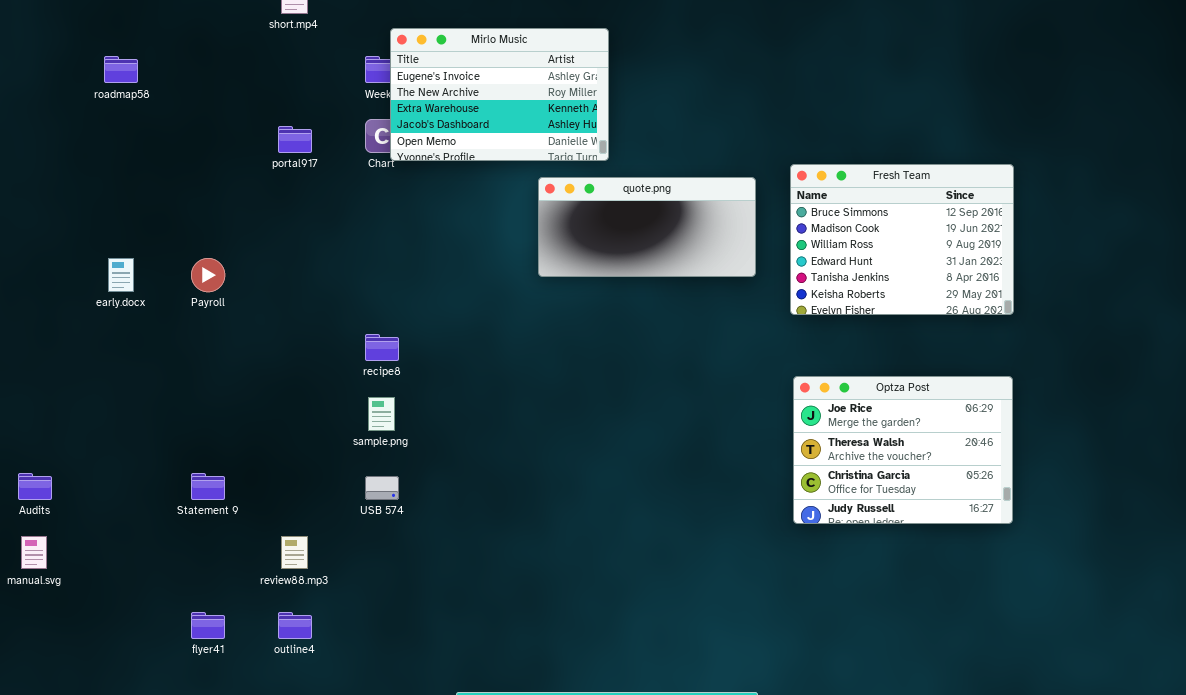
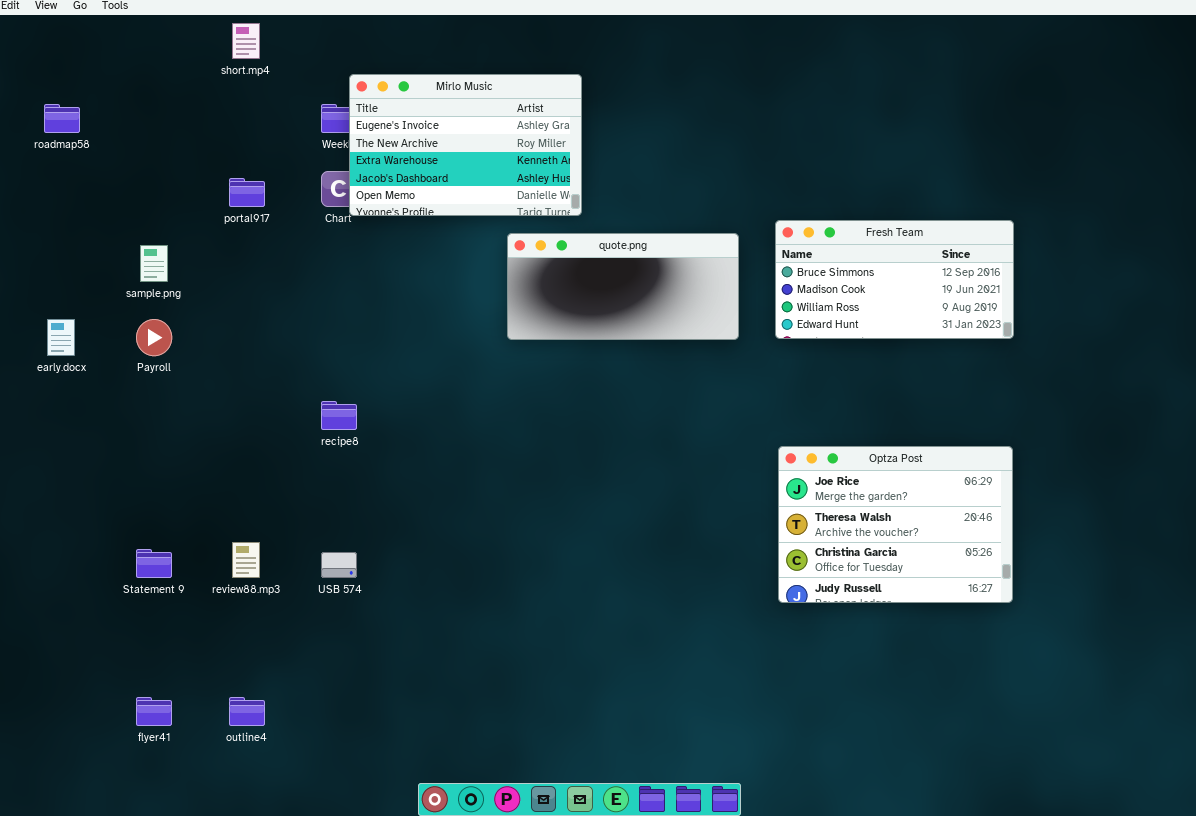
Fresh Team: [790,164,1014,315] -> [775,220,1014,339], resized
sample.png: [368,397,395,431] -> [140,245,168,282], moved
review88.mp3: [281,536,308,569] -> [232,542,260,578], moved

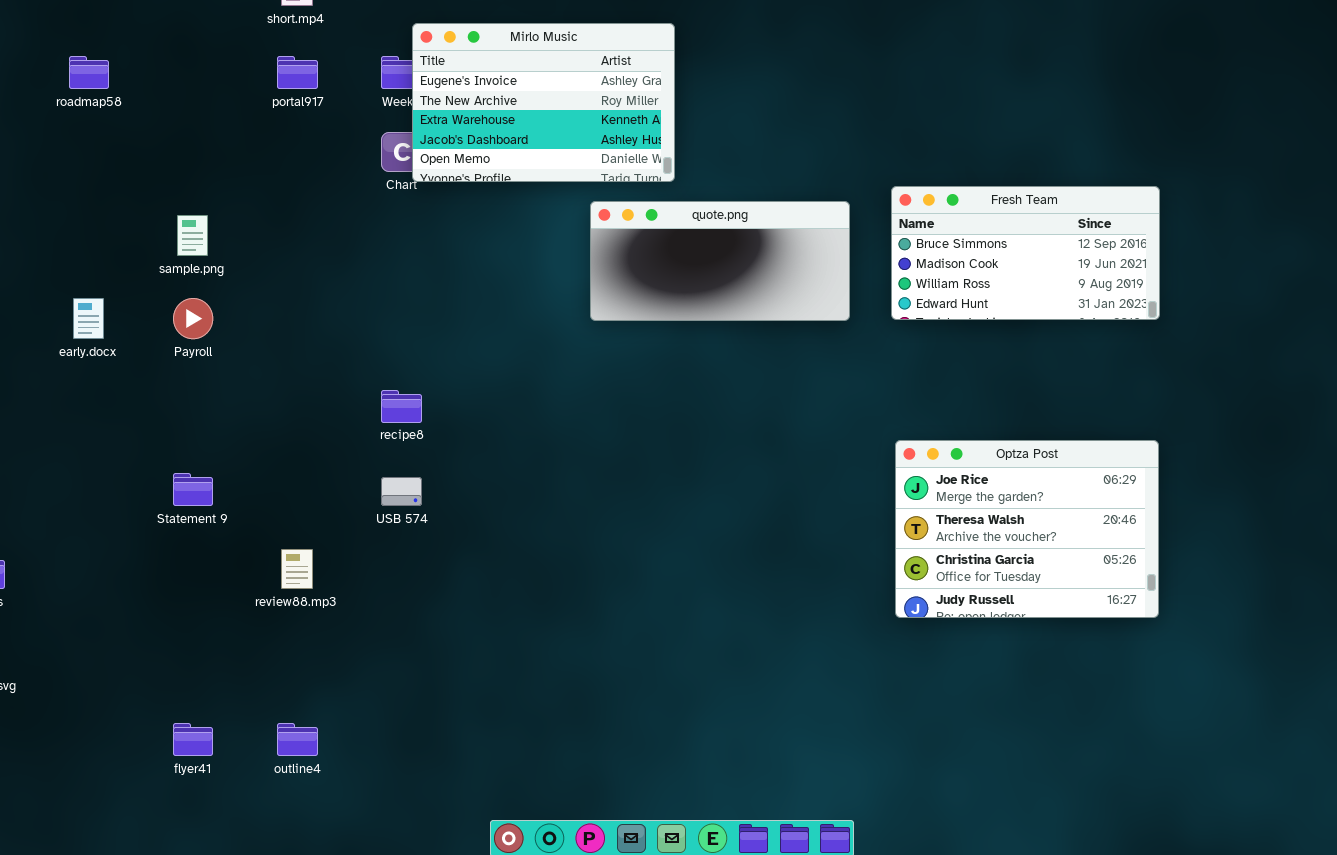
portal917: [229,178,265,207] -> [277,56,318,89], moved
Statement 9: [136,549,172,578] -> [173,473,213,506], moved
USB 574: [321,552,357,578] -> [381,477,422,506], moved

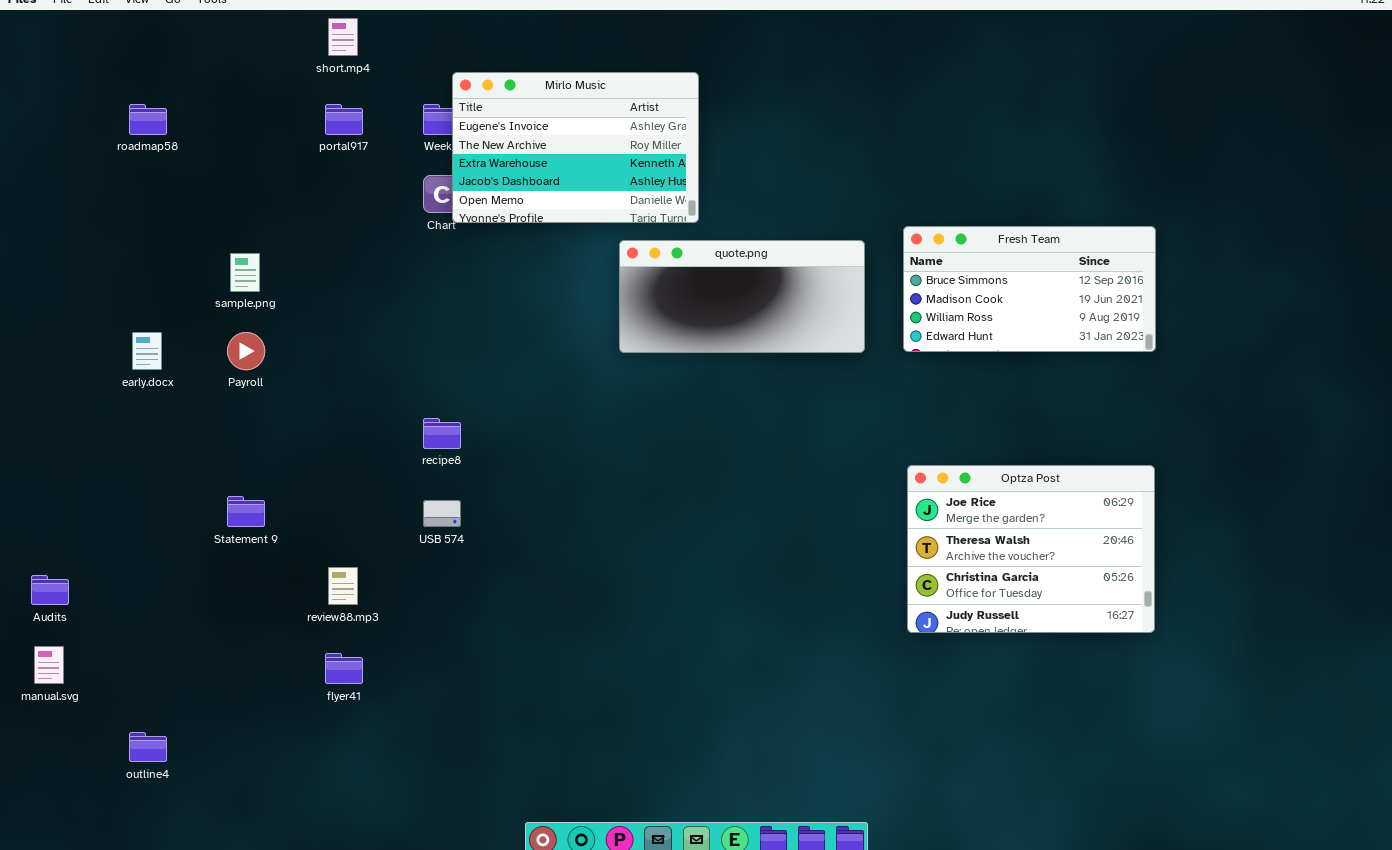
flyer41: [173,723,213,756] -> [325,653,363,684], moved
outline4: [277,723,318,756] -> [129,732,167,762], moved

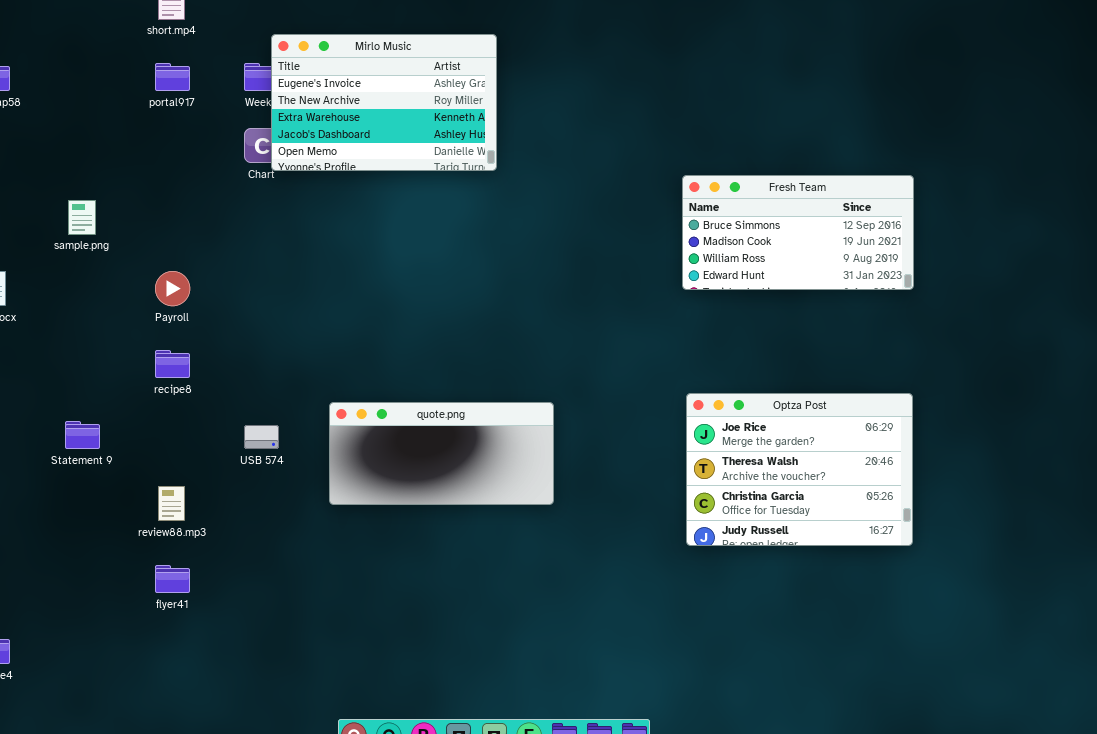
quote.png: [619,240,865,353] -> [329,402,554,505], moved
Payroll: [227,332,265,370] -> [155,271,190,306], moved
recipe8: [423,418,461,449] -> [155,350,190,378], moved

